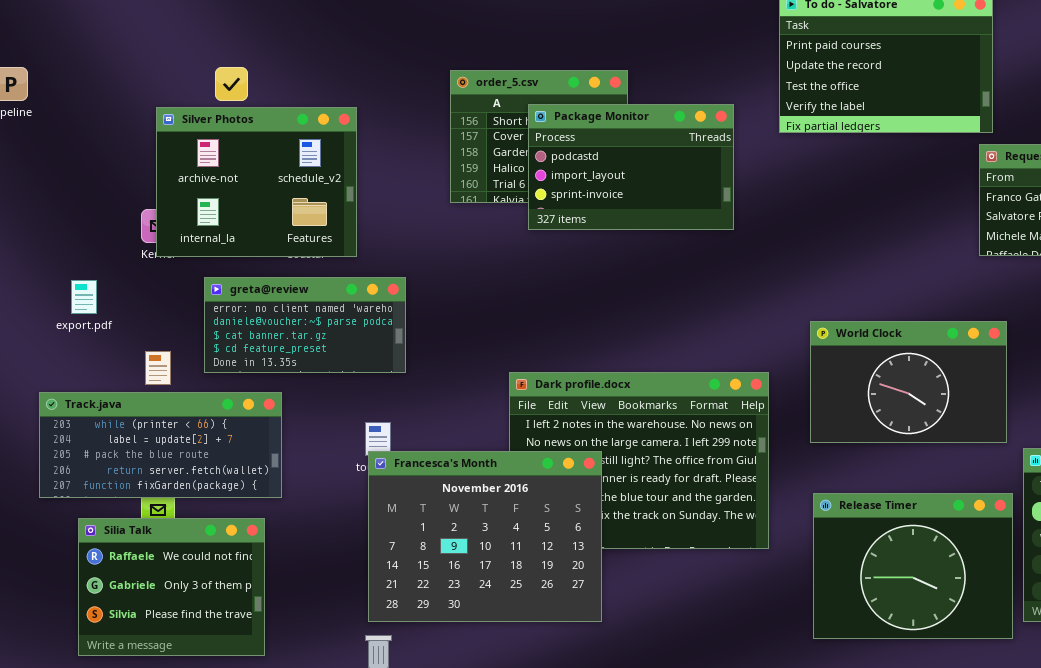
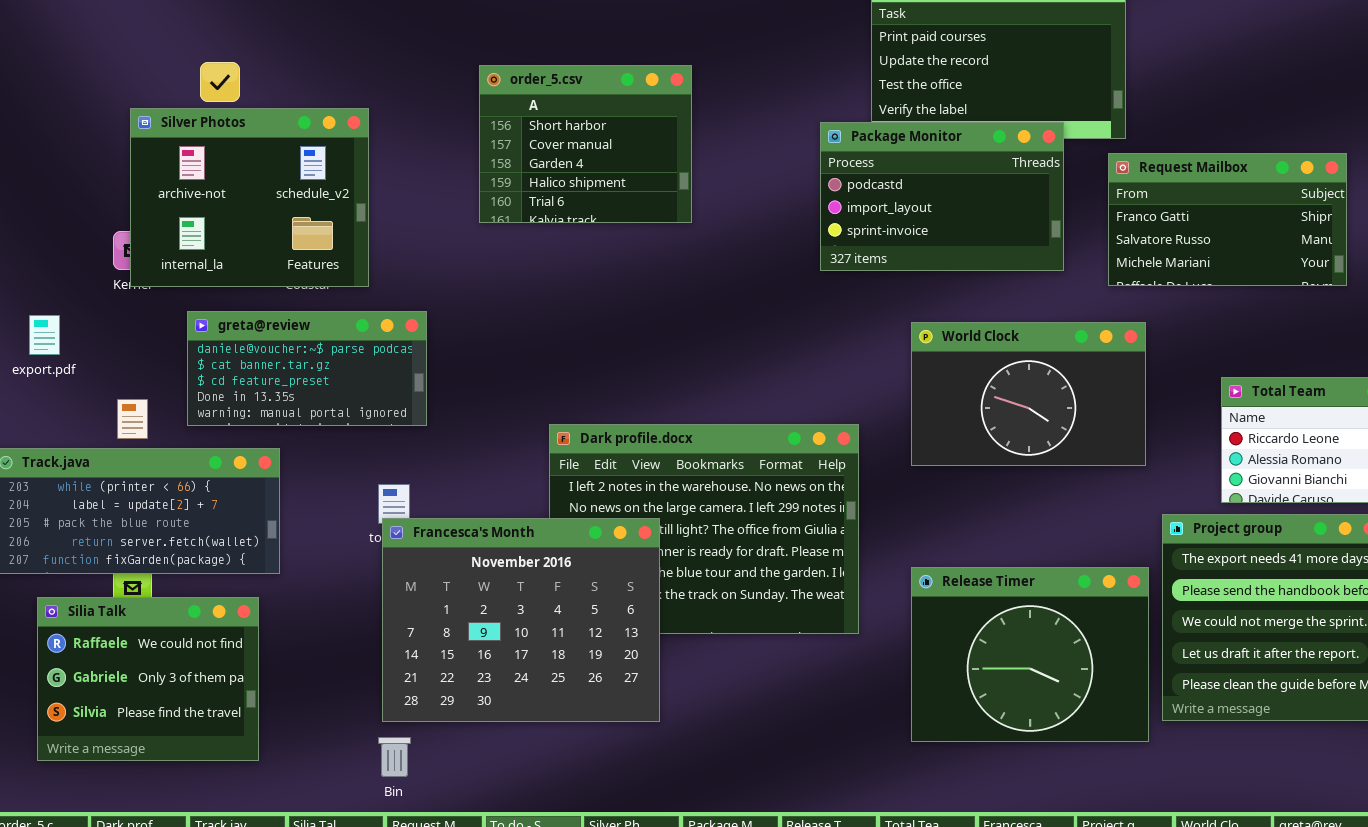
Package Monitor: [528,104,734,230] -> [820,122,1064,271], moved
greta@review: [204,277,406,373] -> [187,311,427,426], scrolled down 1 row
World Clock: [810,321,1007,443] -> [911,322,1146,466], moved

